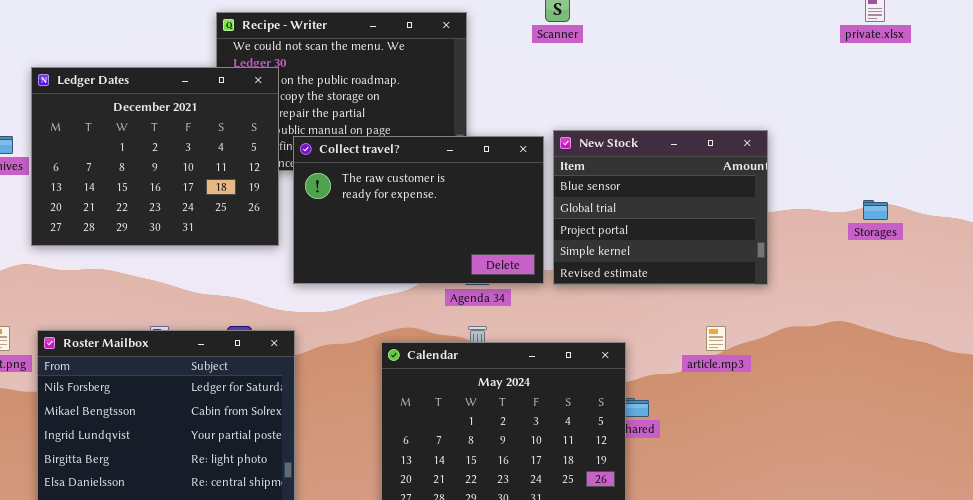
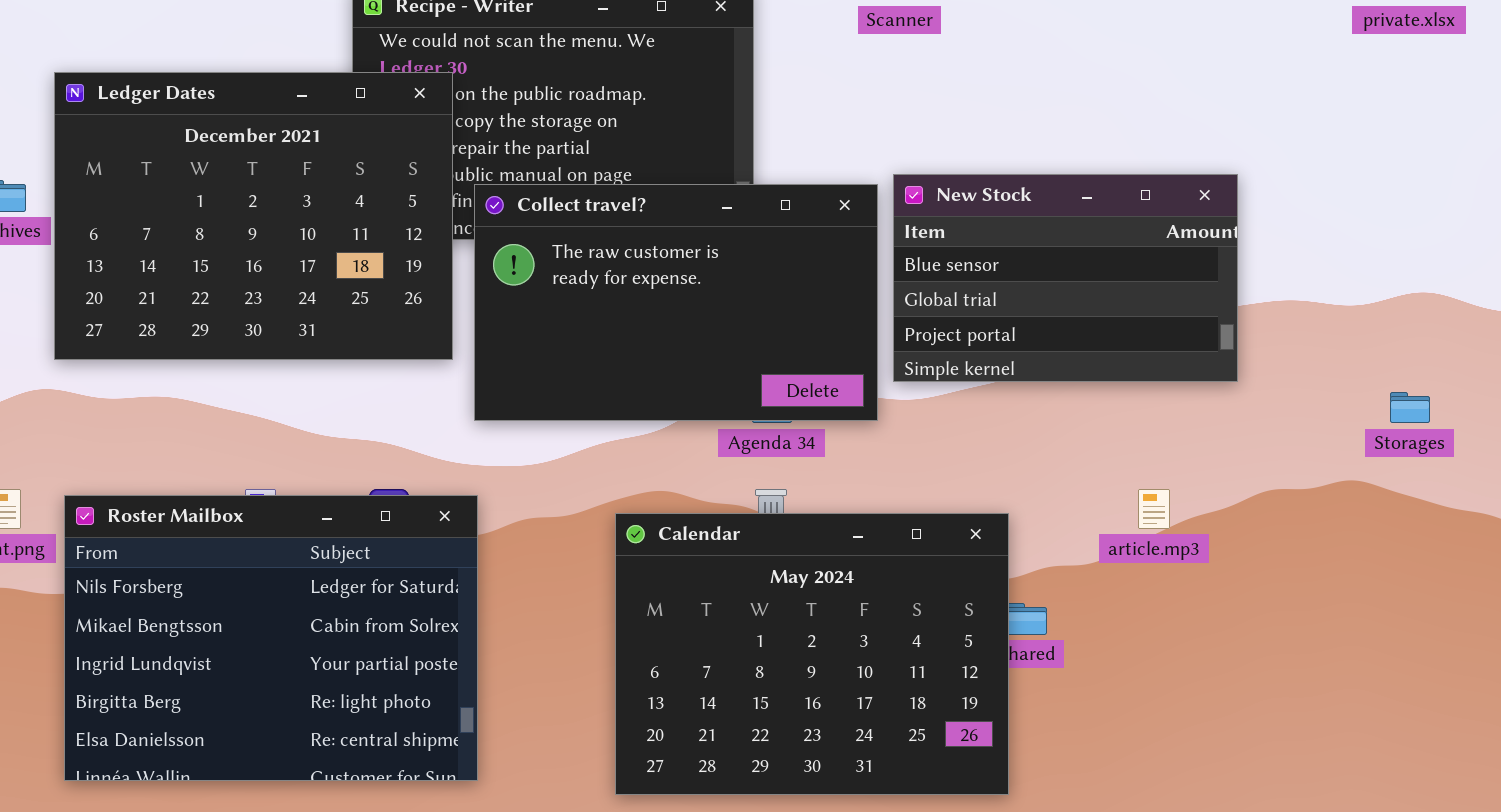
New Stock: [553,130,768,285] -> [893,174,1238,382], resized
Storages: [863,200,888,220] -> [1390,392,1430,423], moved

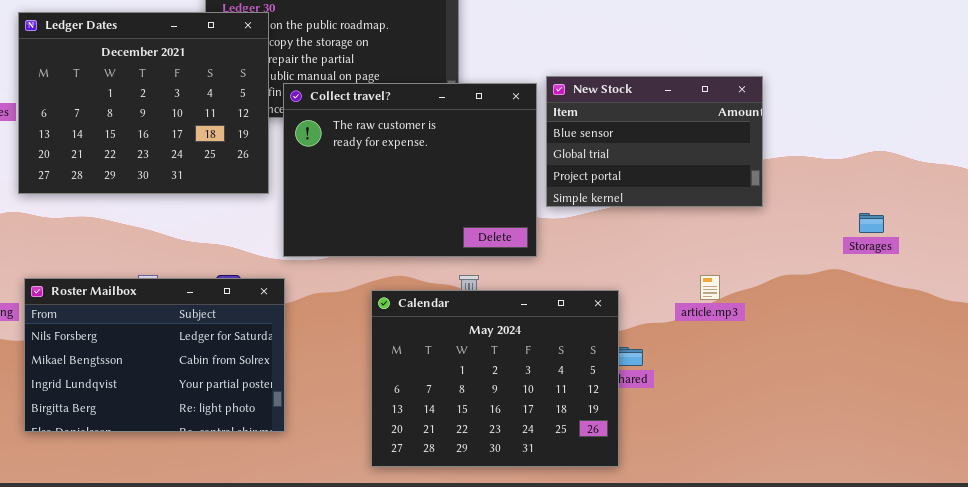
Collect travel?: [474,184,878,421] -> [283,83,537,257], resized
Roster Mailbox: [64,495,478,781] -> [24,278,285,432], resized

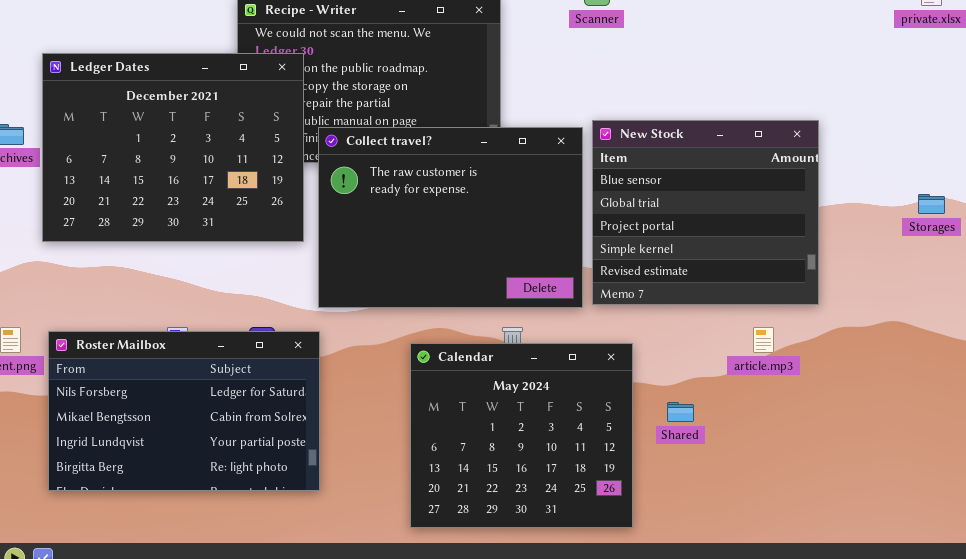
New Stock: [546,76,763,207] -> [592,120,819,305], resized
Storages: [859,213,884,233] -> [918,194,945,214], moved
Calendar: [371,290,619,467] -> [410,343,633,528], resized

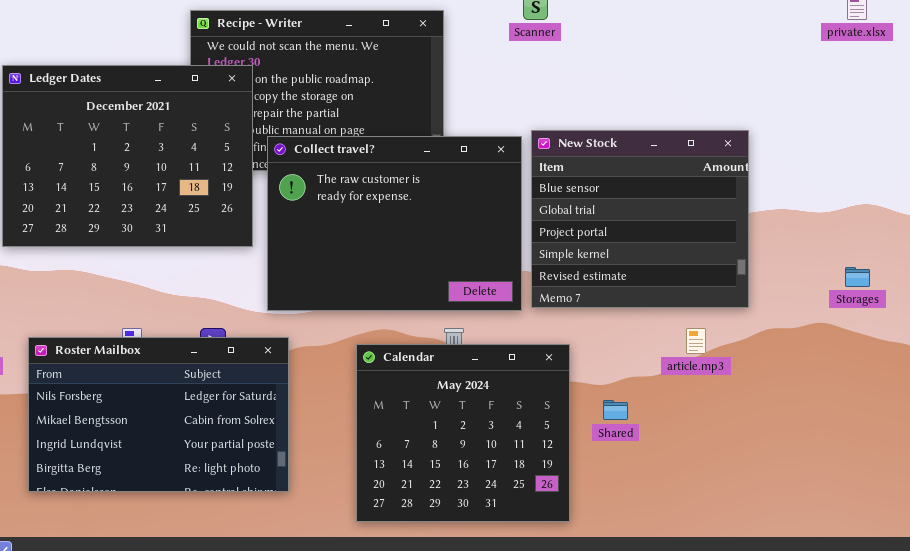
Storages: [918,194,945,214] -> [845,267,870,287], moved
Roster Mailbox: [48,331,320,491] -> [28,337,289,492], moved

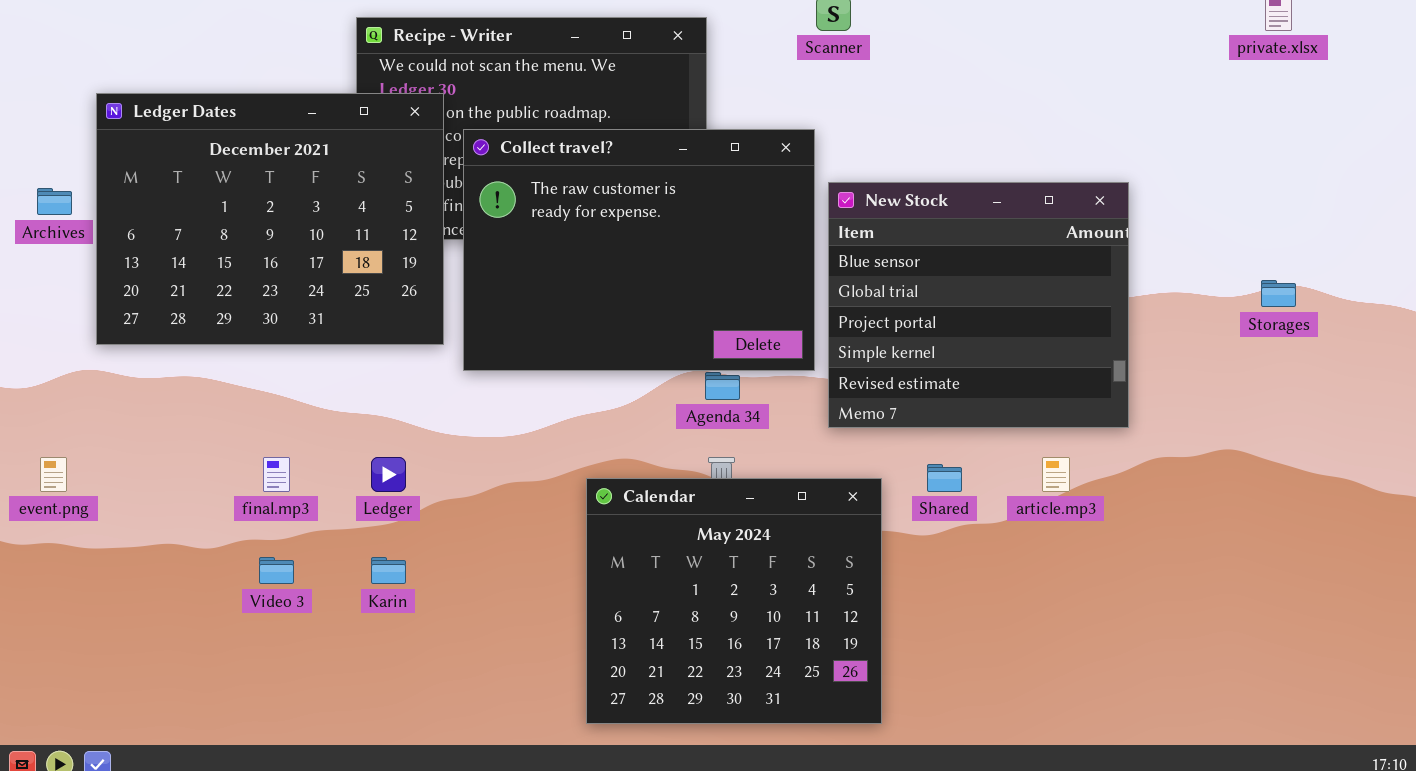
Collect travel?: [267,136,522,311] -> [463,129,815,371], moved
Storages: [845,267,870,287] -> [1261,280,1296,307], moved
Roster Mailbox: [28,337,289,492] -> none, closed
Shared: [603,400,628,420] -> [927,464,962,492], moved

